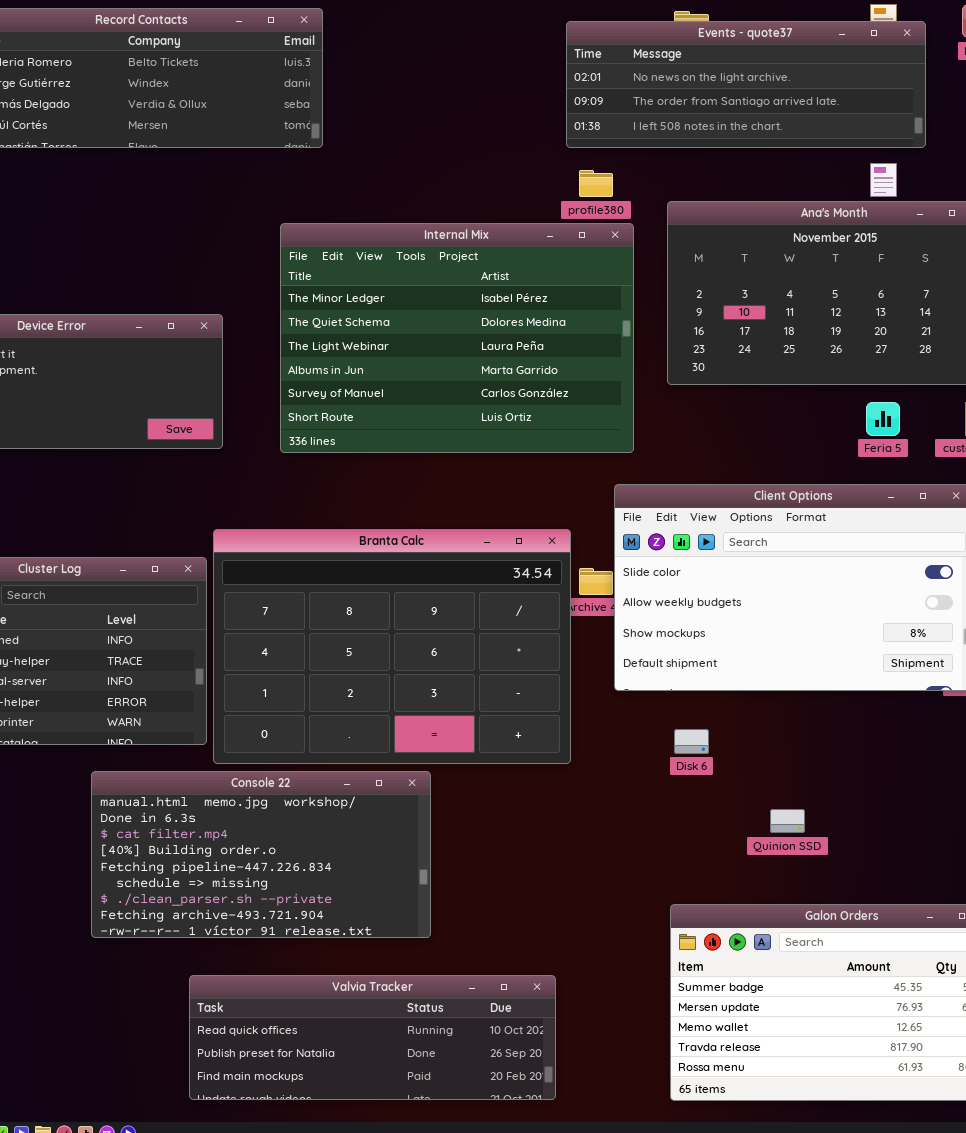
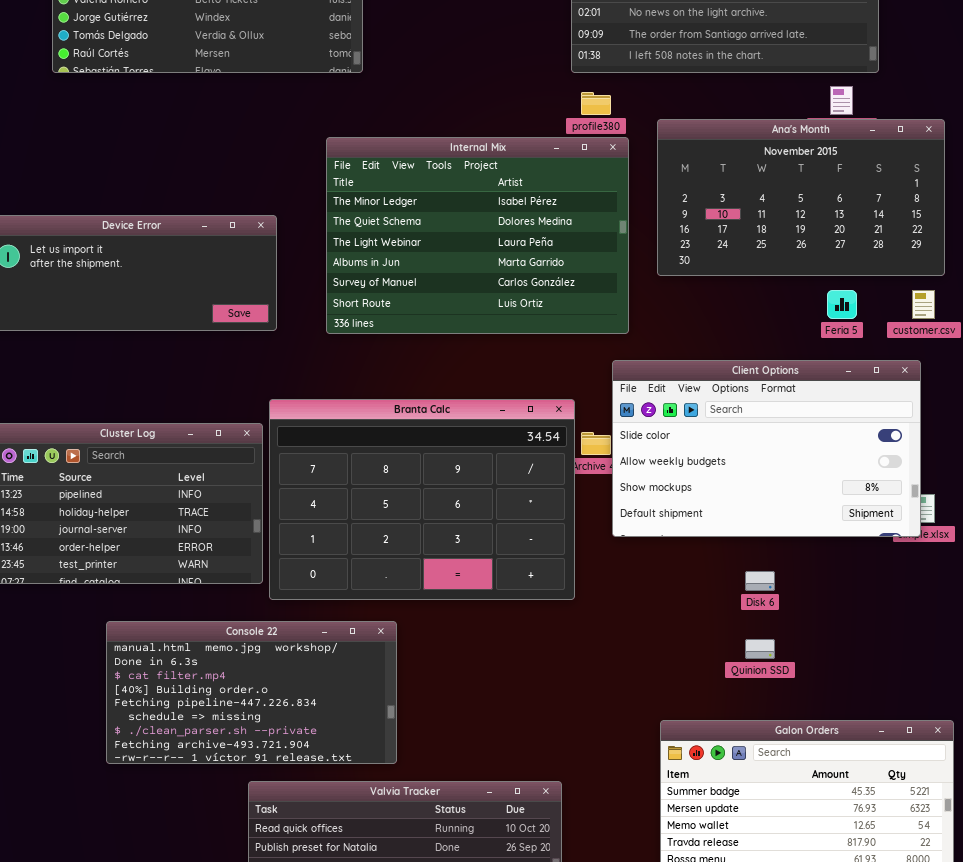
Disk 6: [674,729,709,754] -> [745,571,775,591], moved
Console 22: [91,771,431,938] -> [106,621,397,764], moved

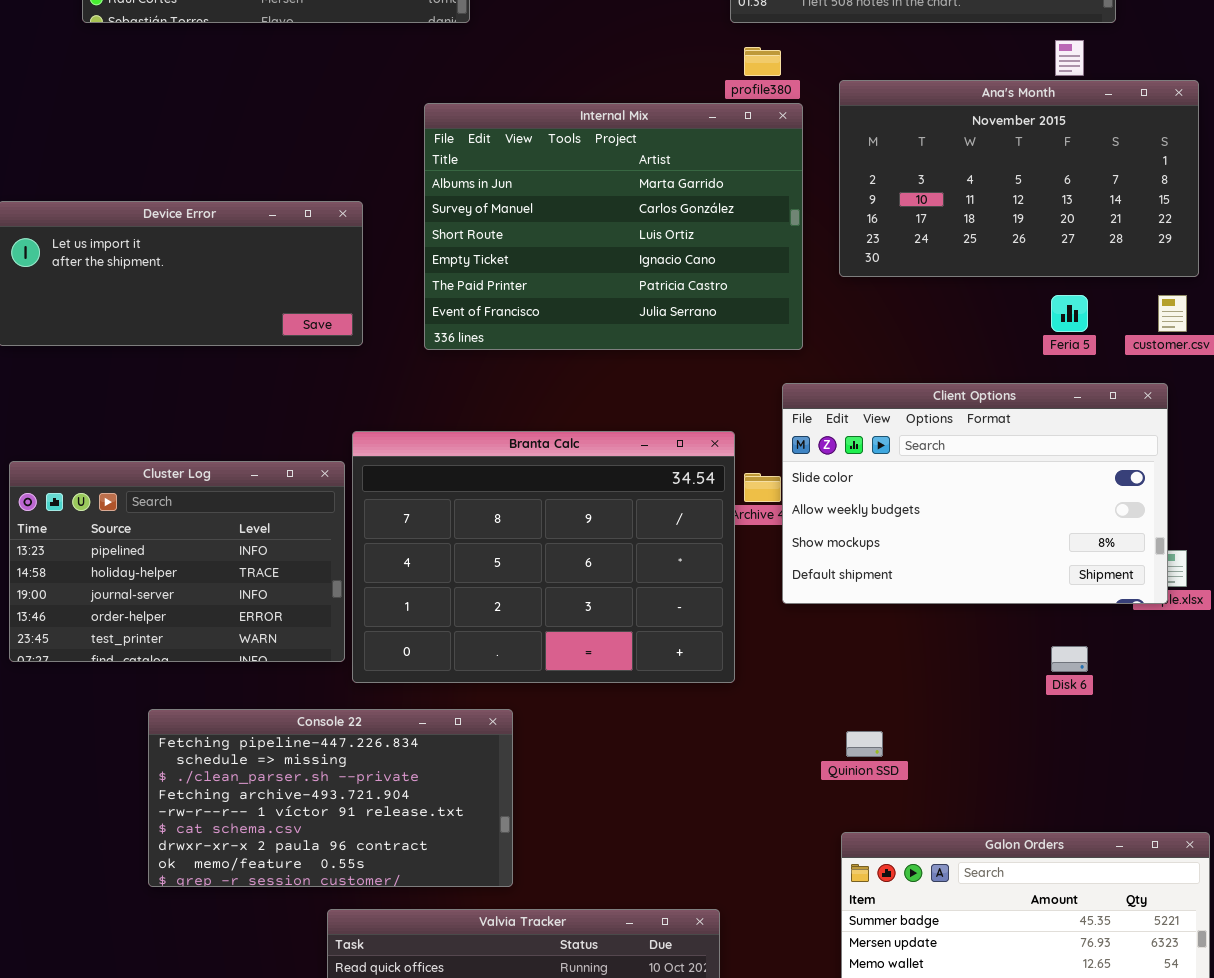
Internal Mix: [326,137,629,334] -> [424,103,803,350], scrolled down 3 rows
Disk 6: [745,571,775,591] -> [1051,646,1088,672], moved
Console 22: [106,621,397,764] -> [148,709,513,887], scrolled down 4 rows
Quinion SSD: [745,639,775,659] -> [846,731,883,757], moved

